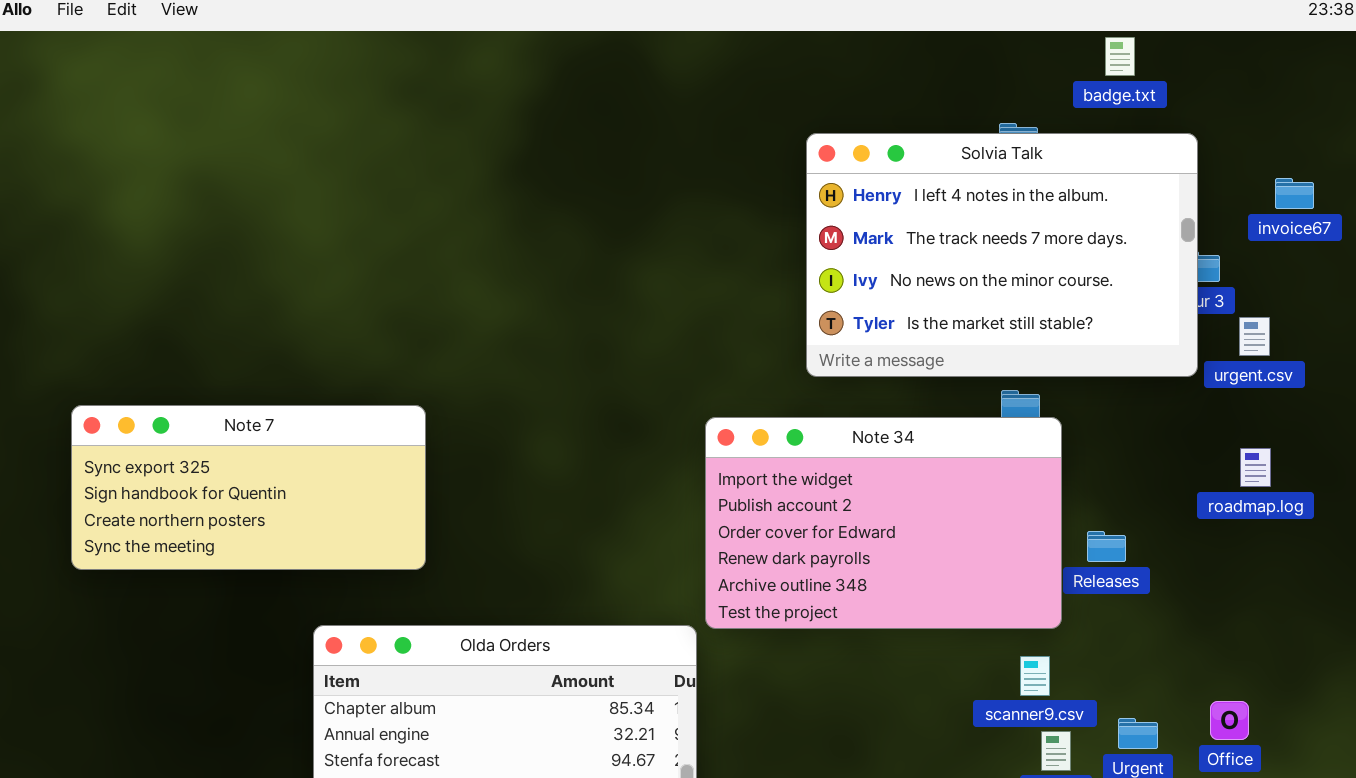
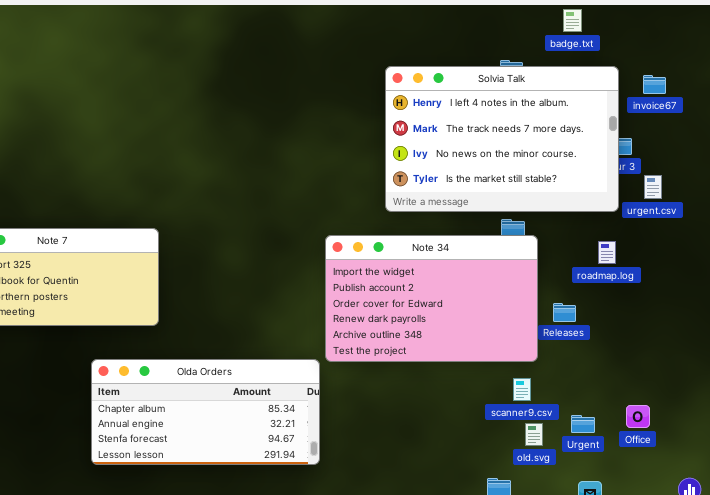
invoice67: [1275,178,1314,209] -> [643,75,666,94], moved
roadmap.log: [1240,448,1271,487] -> [598,241,616,264], moved

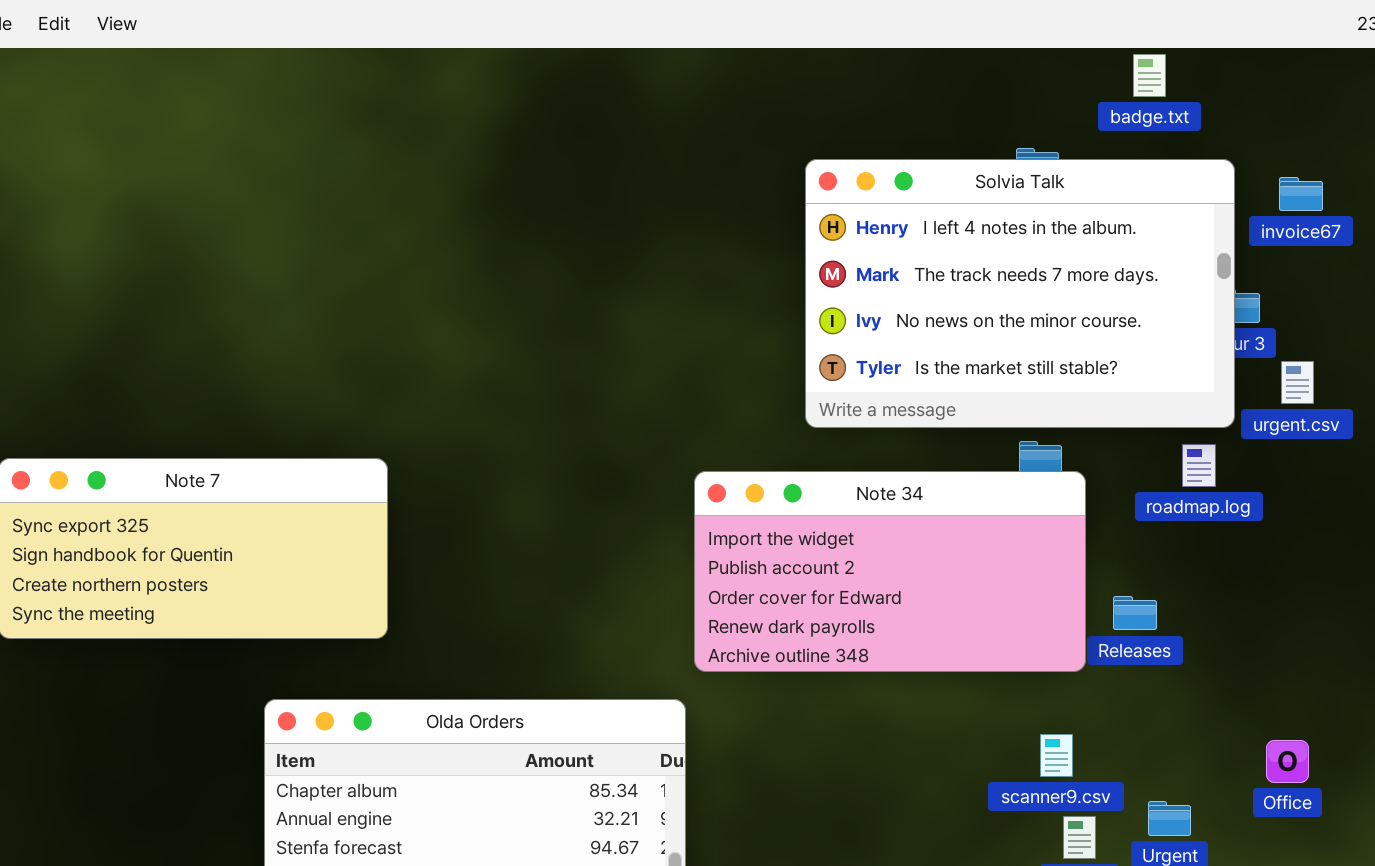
Note 34: [325,235,538,362] -> [694,471,1086,672], resized
roadmap.log: [598,241,616,264] -> [1182,444,1216,487], moved
Office: [626,405,650,428] -> [1266,740,1309,783], moved

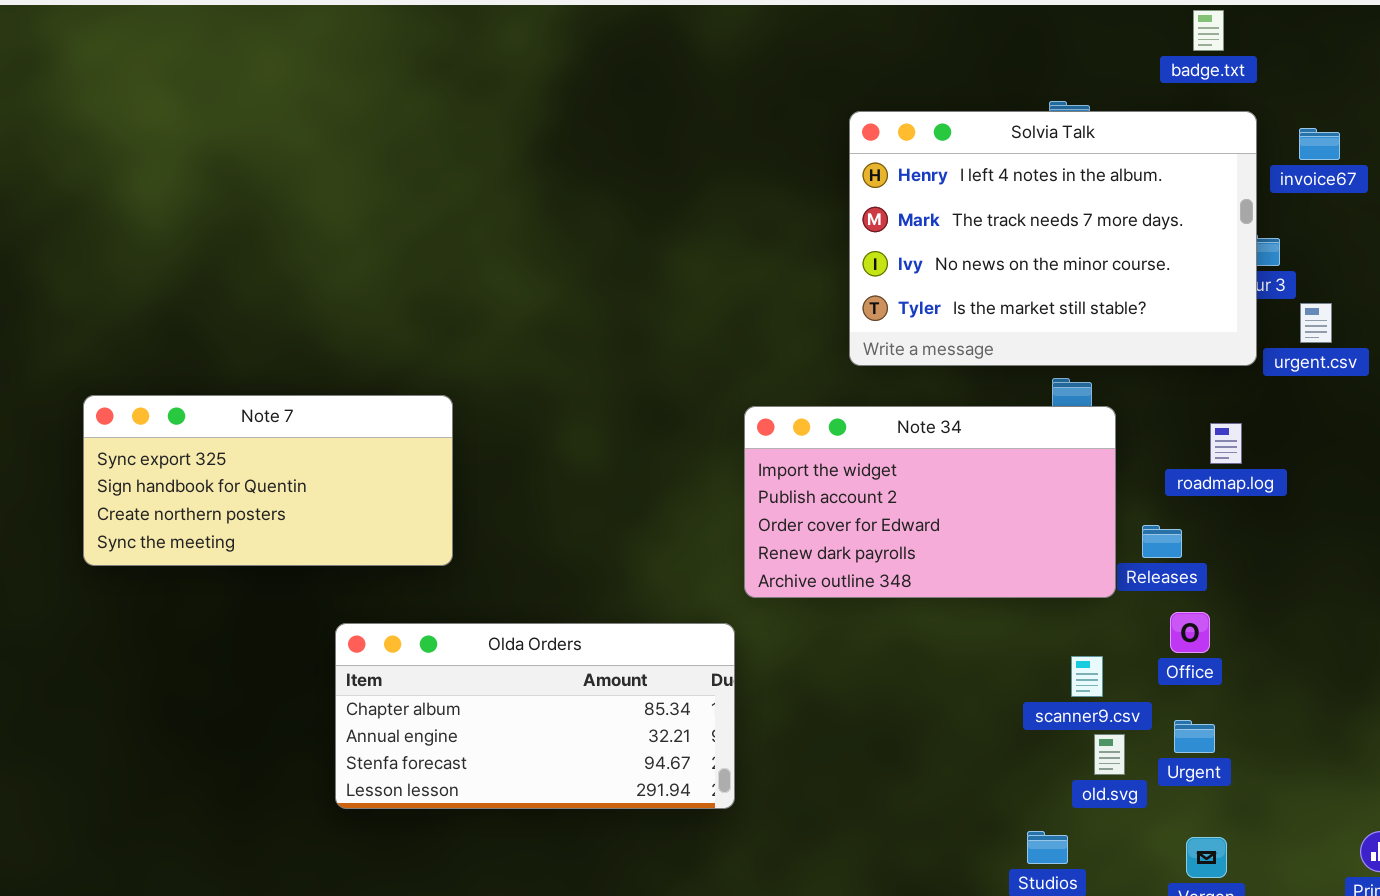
badge.txt: [1133,54,1166,97] -> [1193,10,1224,51], moved
roadmap.log: [1182,444,1216,487] -> [1210,423,1242,464], moved
Office: [1266,740,1309,783] -> [1170,612,1210,653], moved

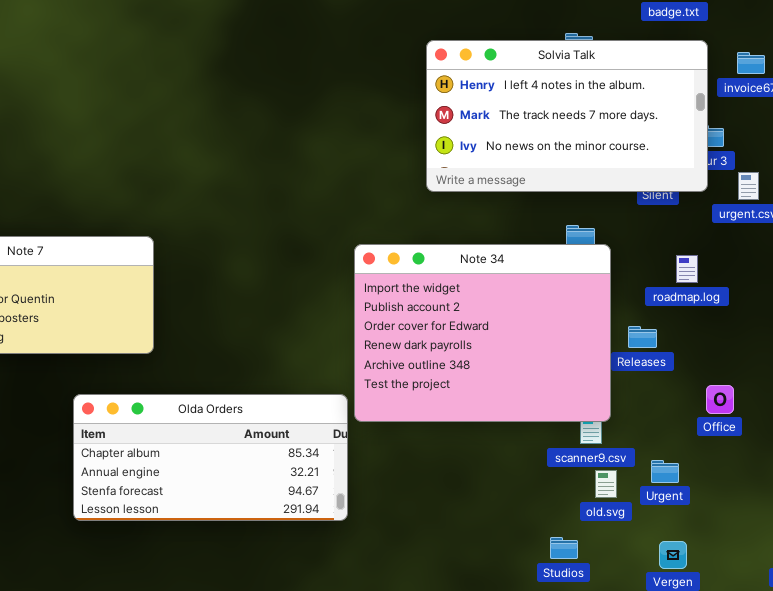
Solvia Talk: [849,111,1257,366] -> [426,40,708,192], resized
Note 34: [744,406,1116,598] -> [354,244,611,422], resized
Office: [1170,612,1210,653] -> [706,385,734,414], moved

